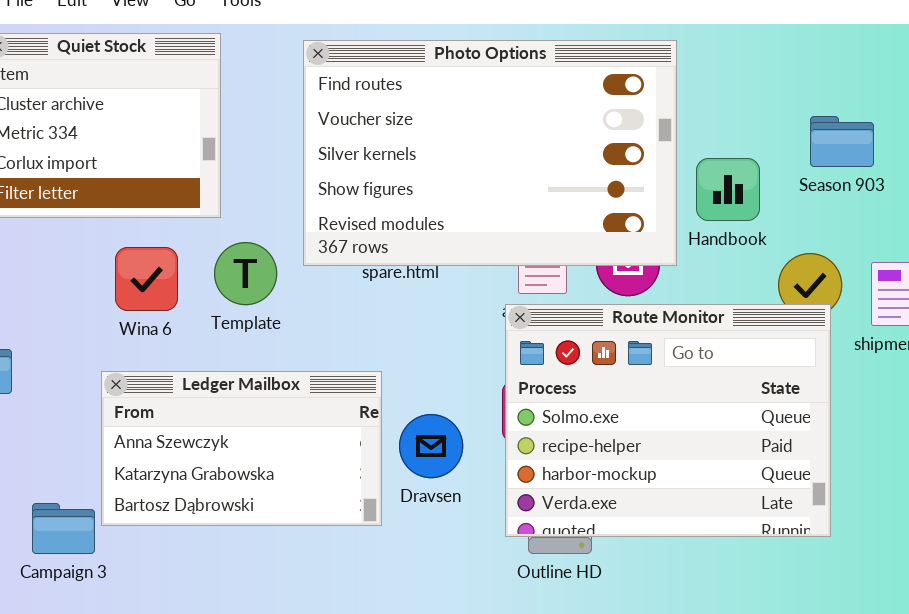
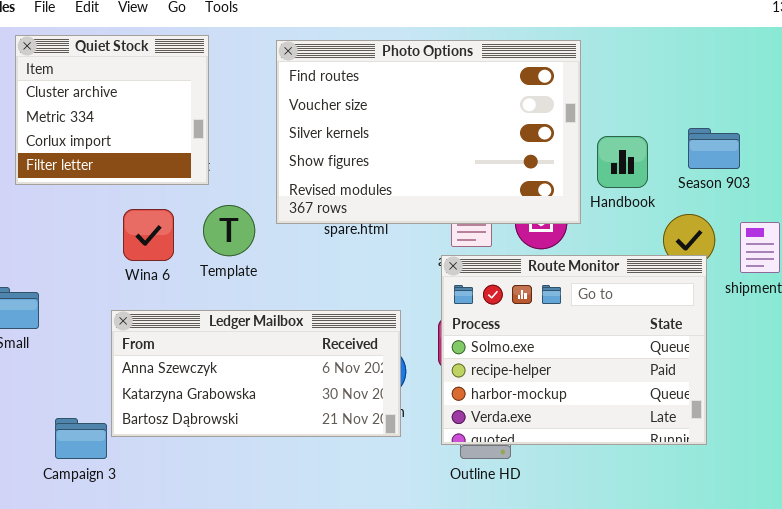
Season 903: [810,116,874,167] -> [688,128,740,169], moved
Ledger Mailbox: [101,371,382,526] -> [111,310,401,437], resized

